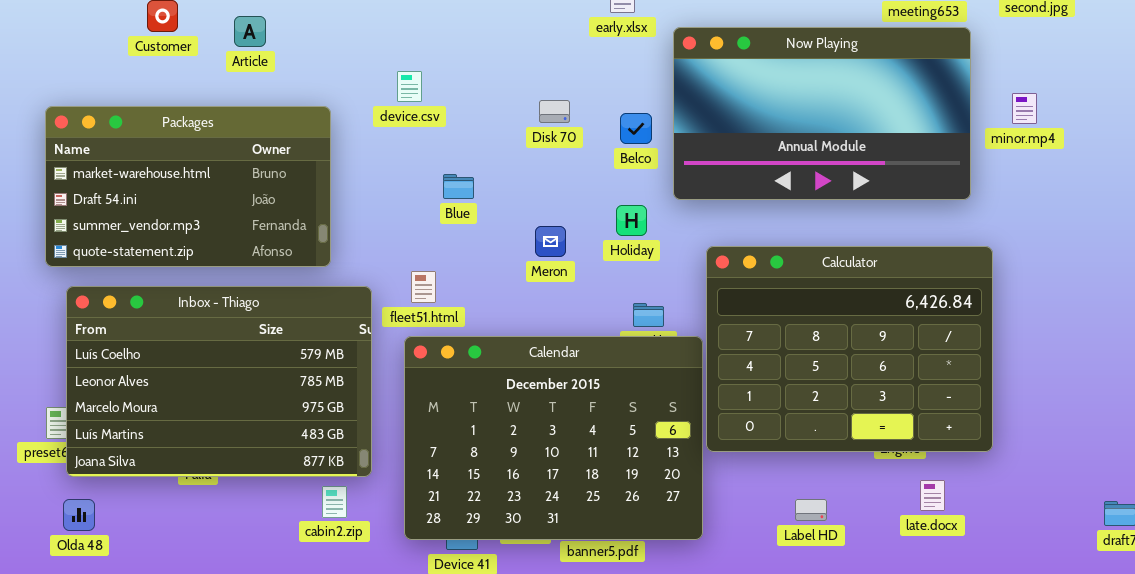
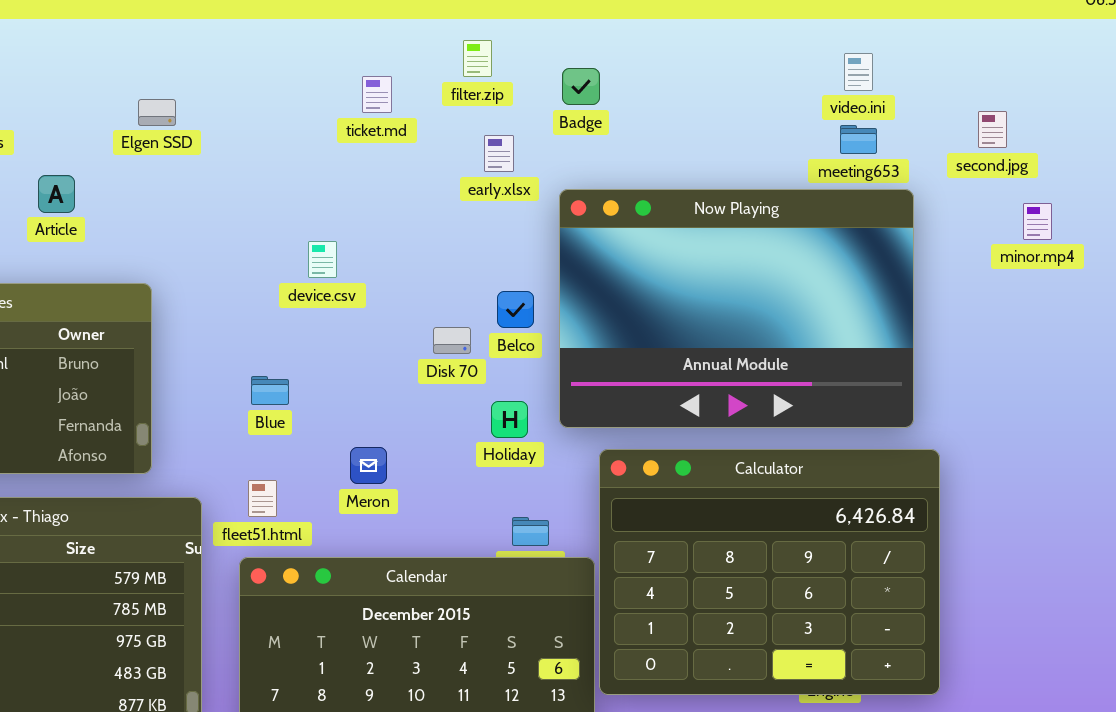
Now Playing: [673,27,971,200] -> [559,189,914,428], resized
device.csv: [397,71,422,102] -> [308,241,337,278], moved
minor.mp4: [1012,93,1037,124] -> [1023,203,1052,240], moved
Disk 70: [539,100,570,123] -> [433,327,471,354], moved
Blue: [443,174,474,199] -> [251,376,289,405], moved
Meron: [535,226,566,257] -> [350,447,387,484], moved

